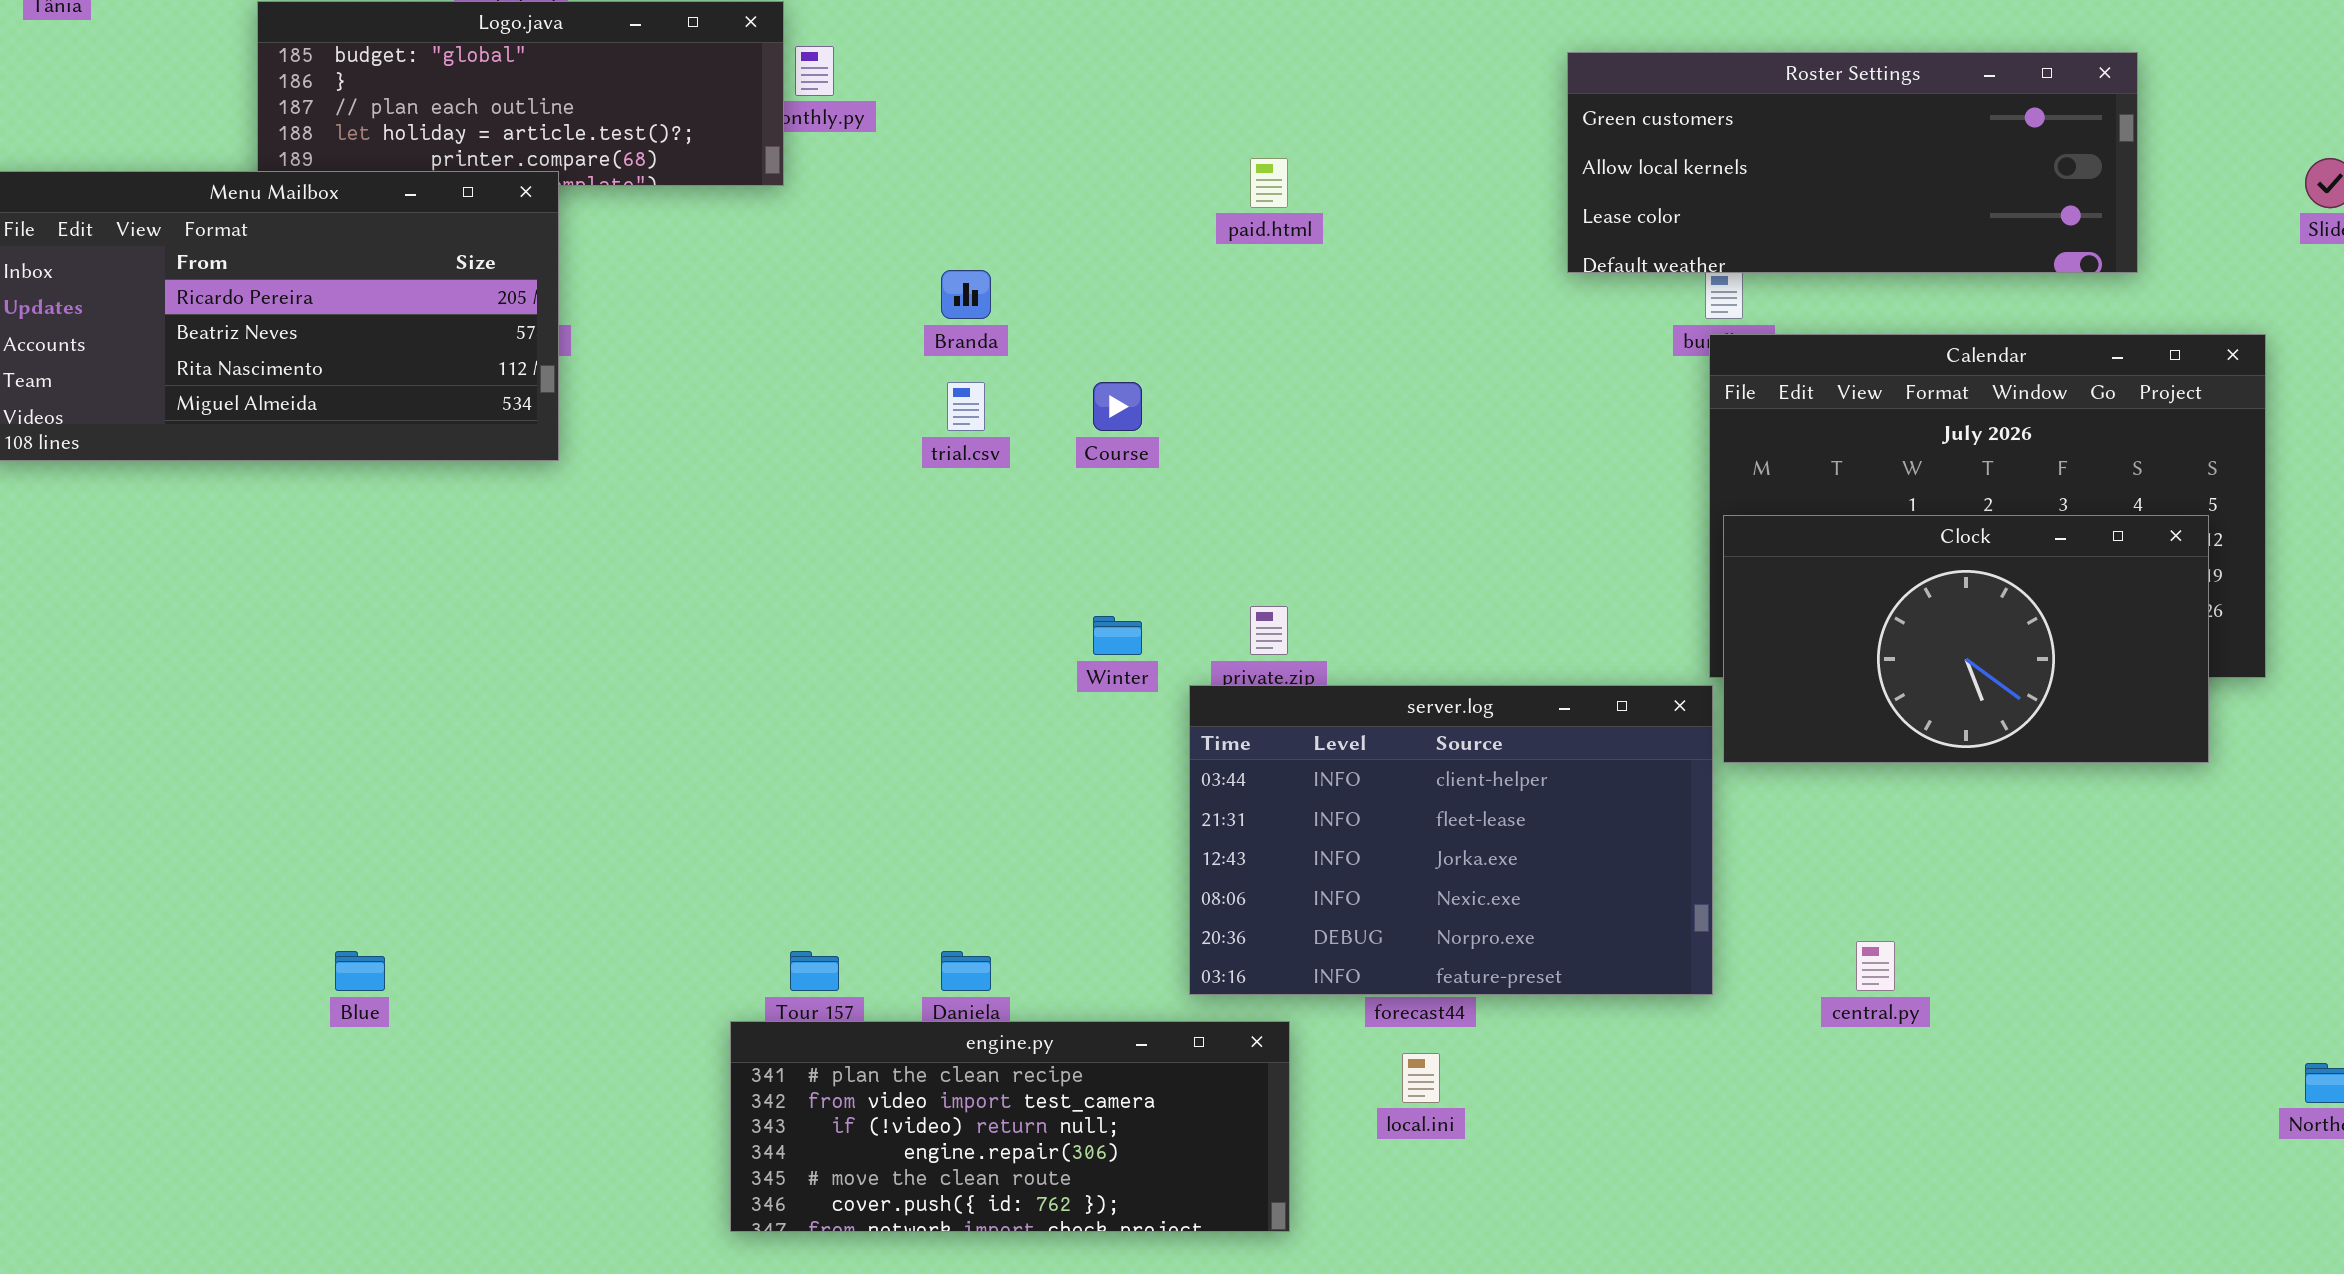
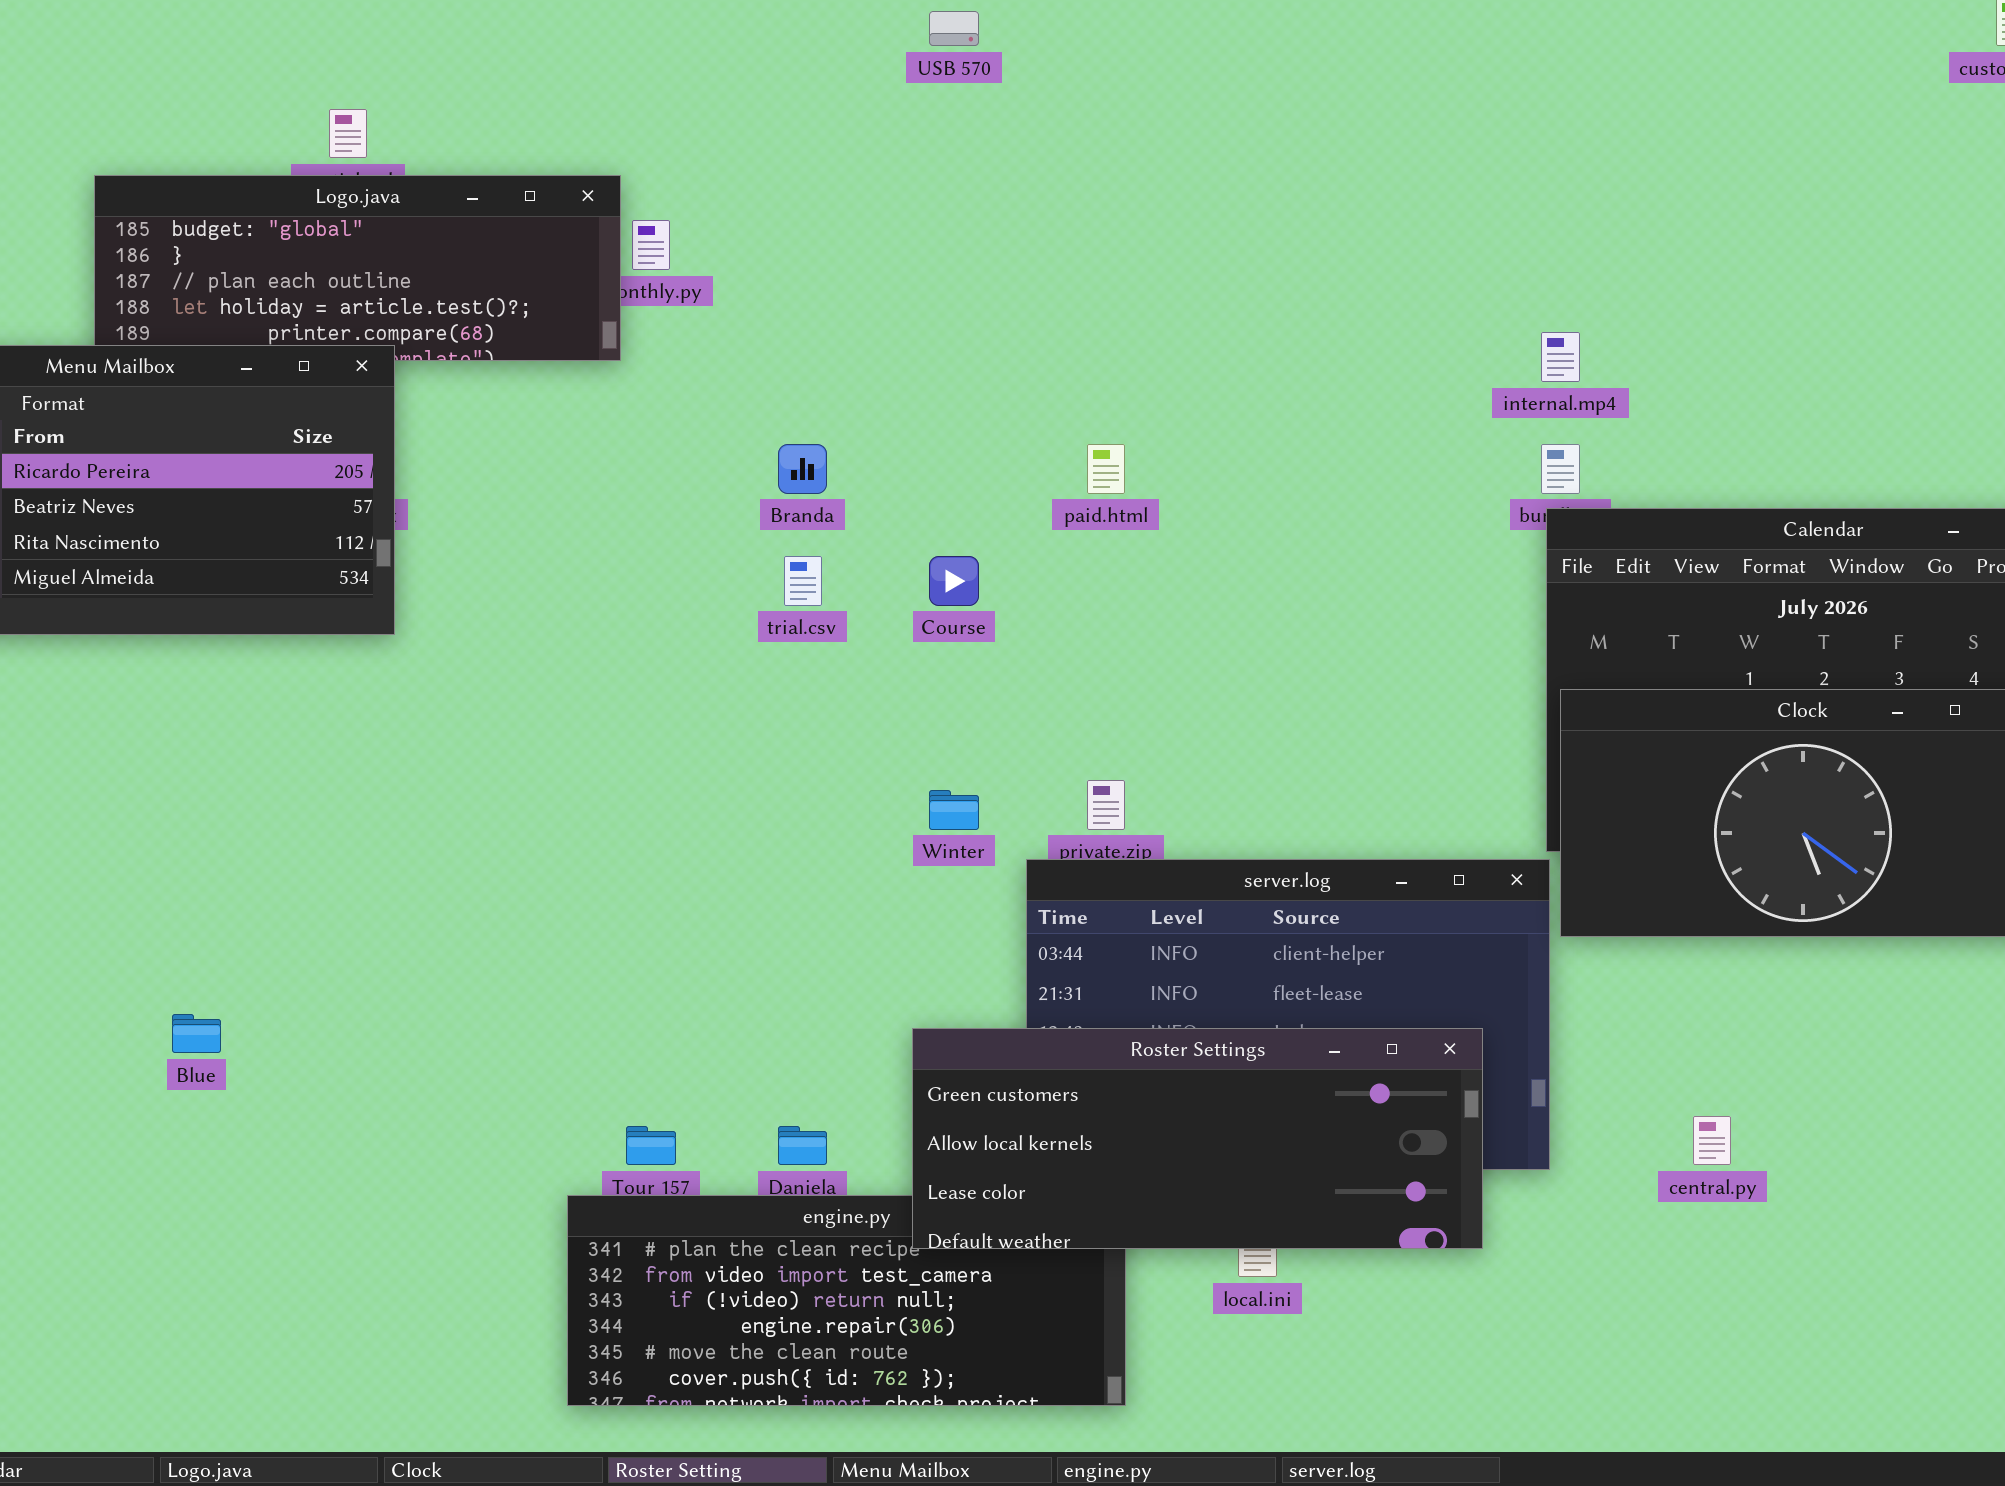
Roster Settings: [1567,52,2138,273] -> [912,1028,1483,1249], moved
paid.html: [1250,158,1288,208] -> [1087,444,1125,494], moved
Blue: [335,951,385,991] -> [172,1014,221,1053], moved

